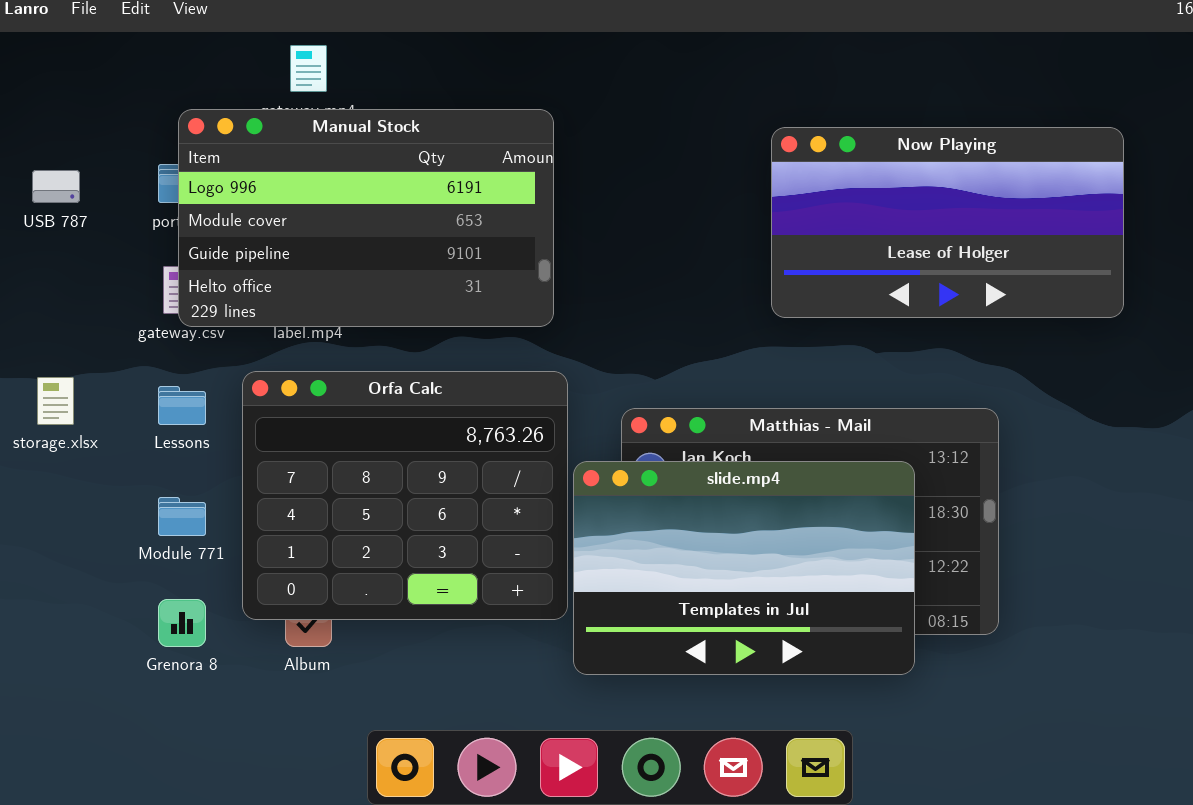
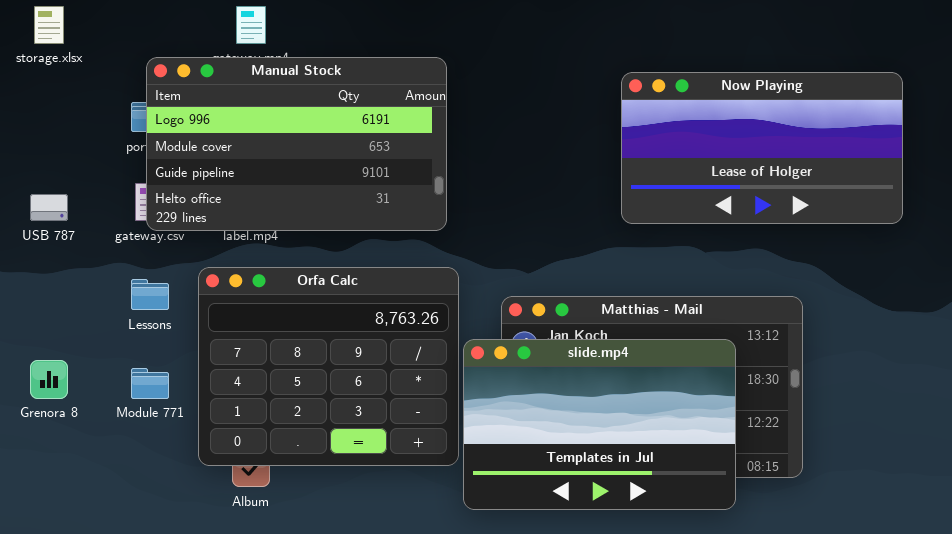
USB 787: [32,170,80,203] -> [30,194,68,221], moved
storage.xlsx: [37,377,74,425] -> [34,6,64,44], moved
Grenora 8: [158,599,206,647] -> [30,360,68,399], moved

